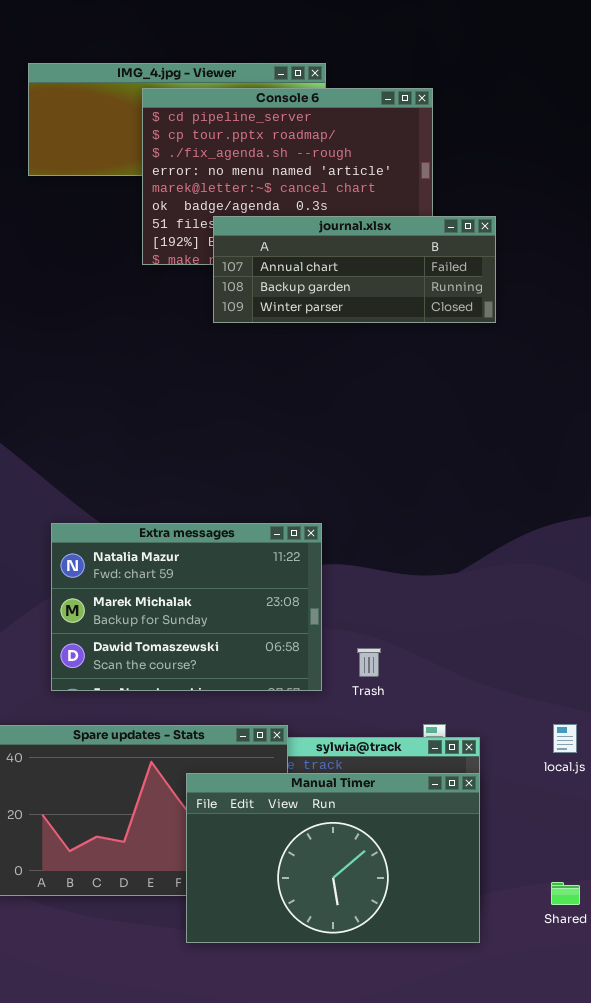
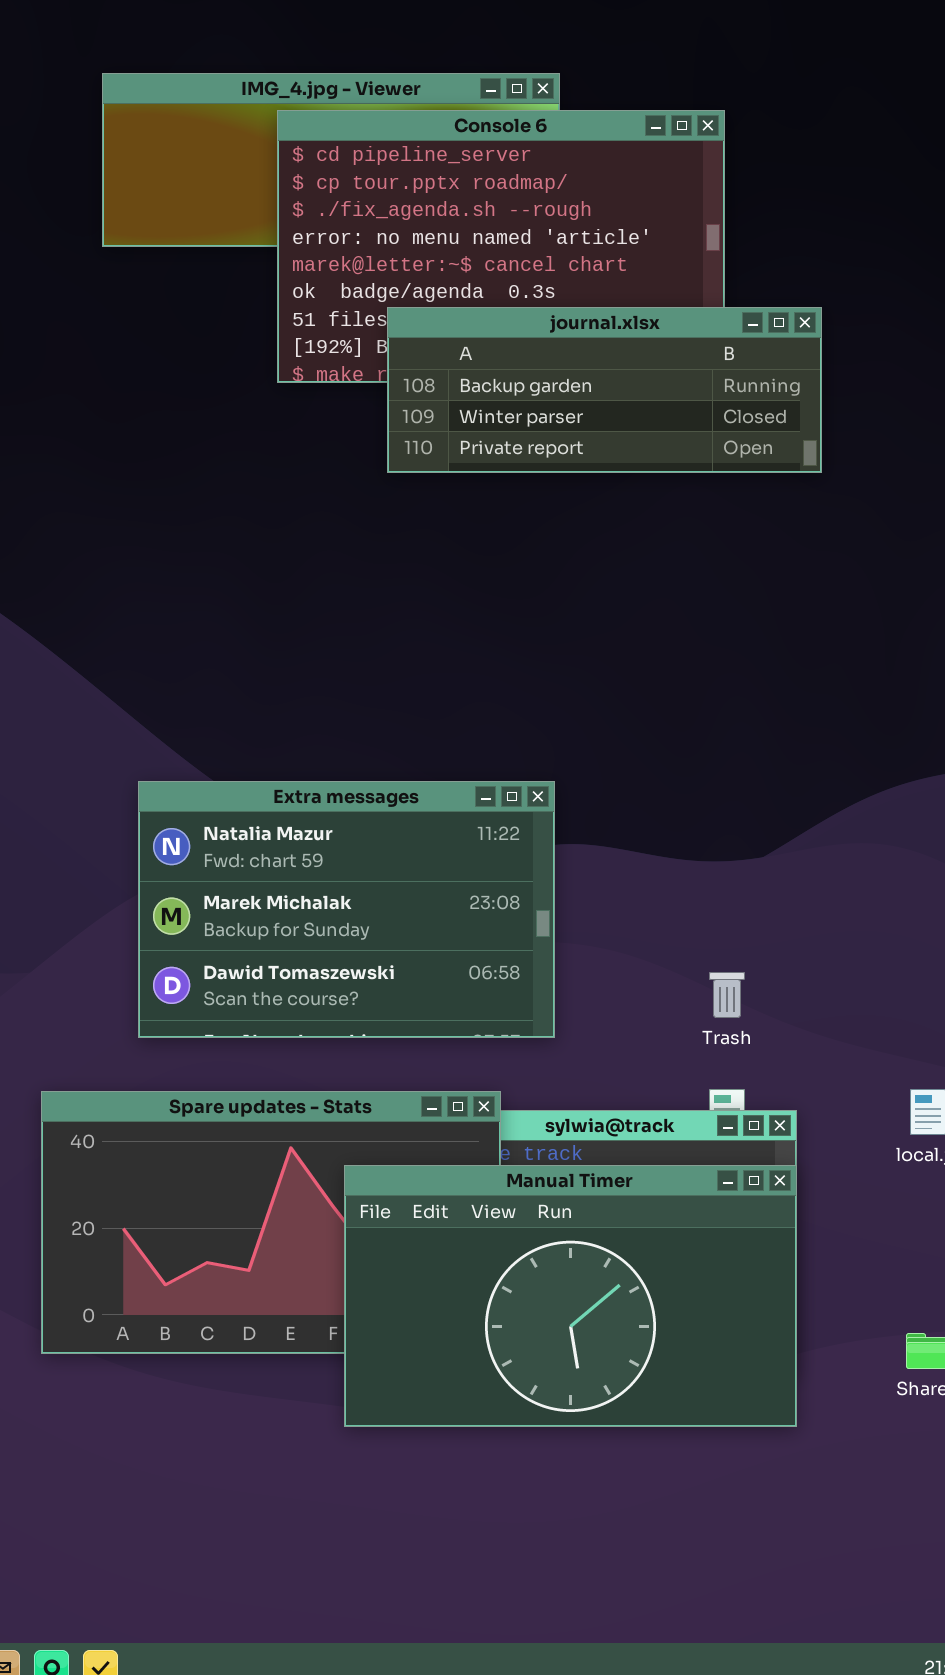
journal.xlsx: [213,216,496,323] -> [387,307,822,473], scrolled down 1 row
Trash: [357,648,381,677] -> [709,972,745,1018], moved

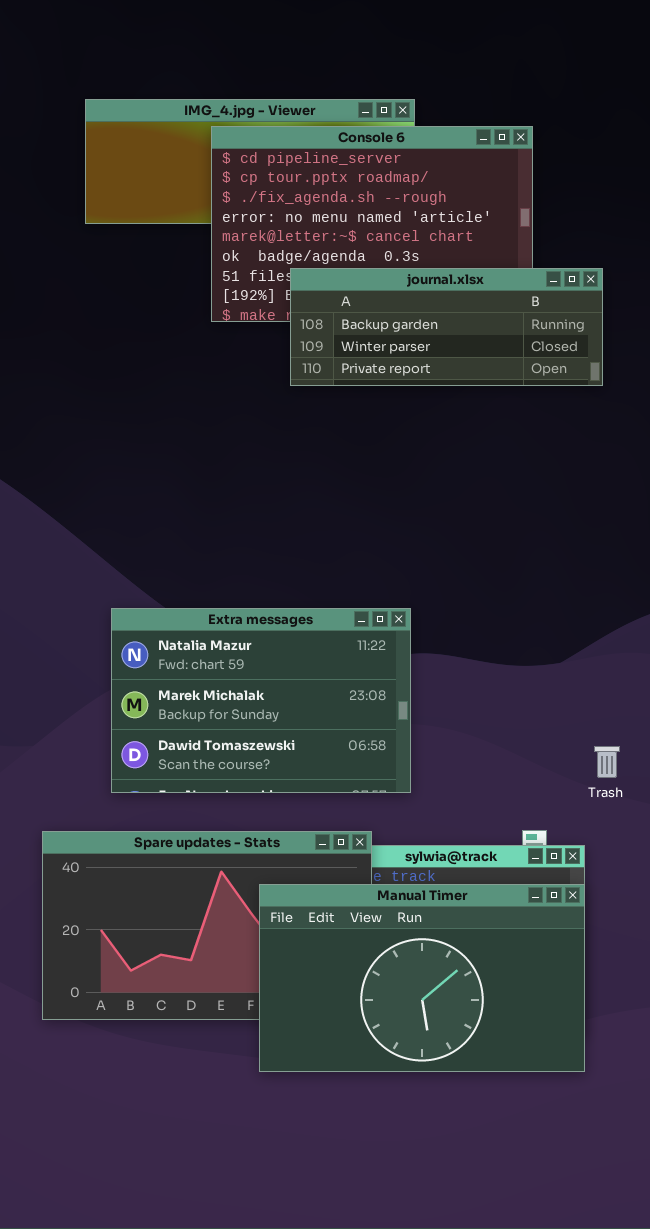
Trash: [709,972,745,1018] -> [594,746,620,778], moved

